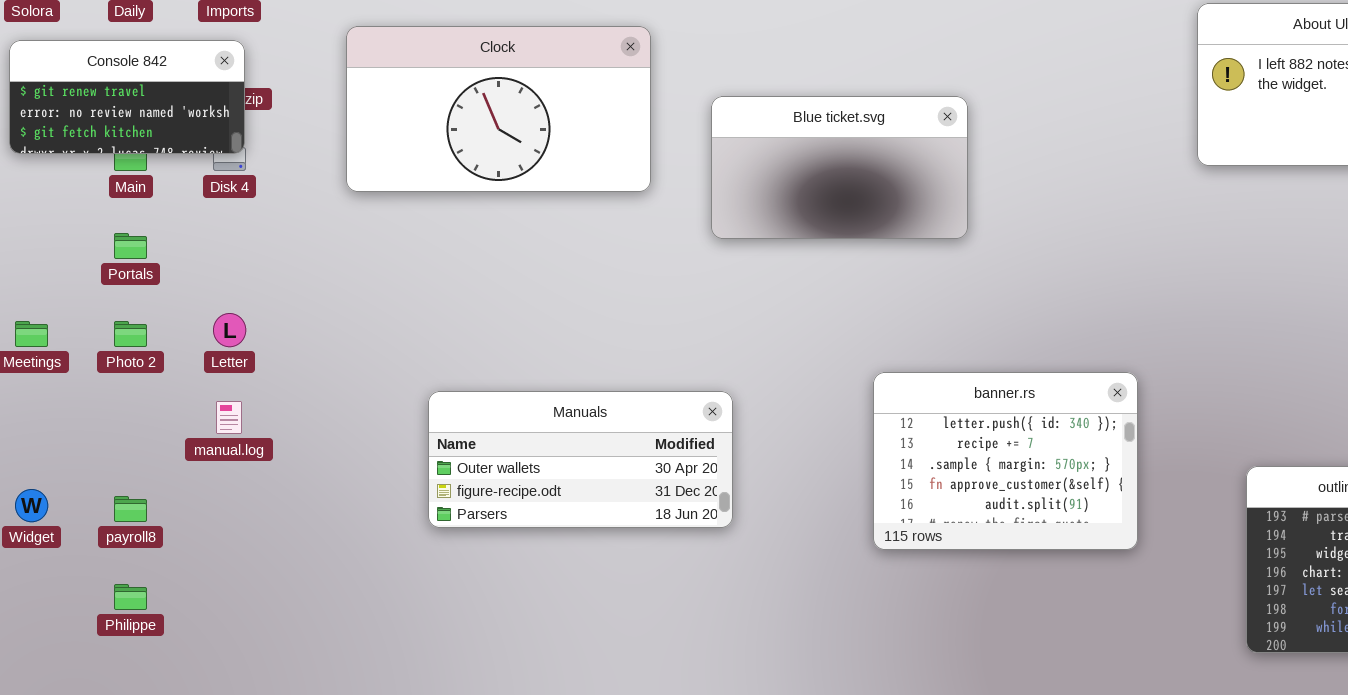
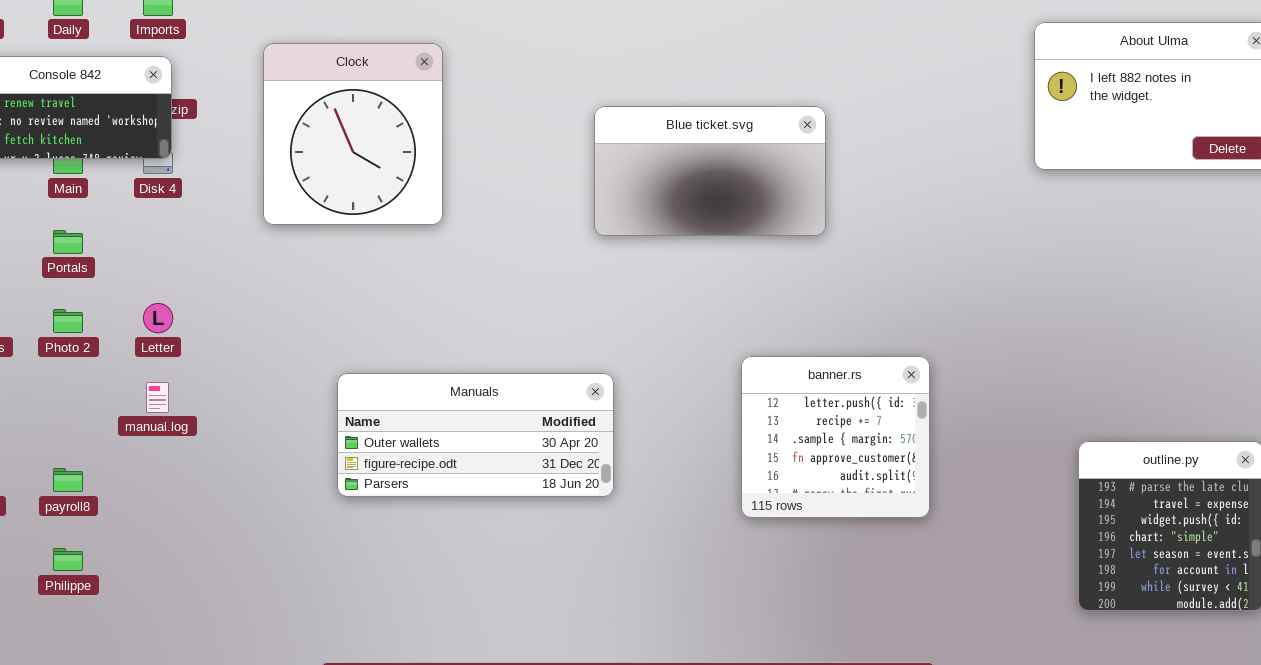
Clock: [346,26,651,192] -> [263,43,443,225], resized
banner.rs: [873,372,1138,550] -> [741,356,930,518], resized

